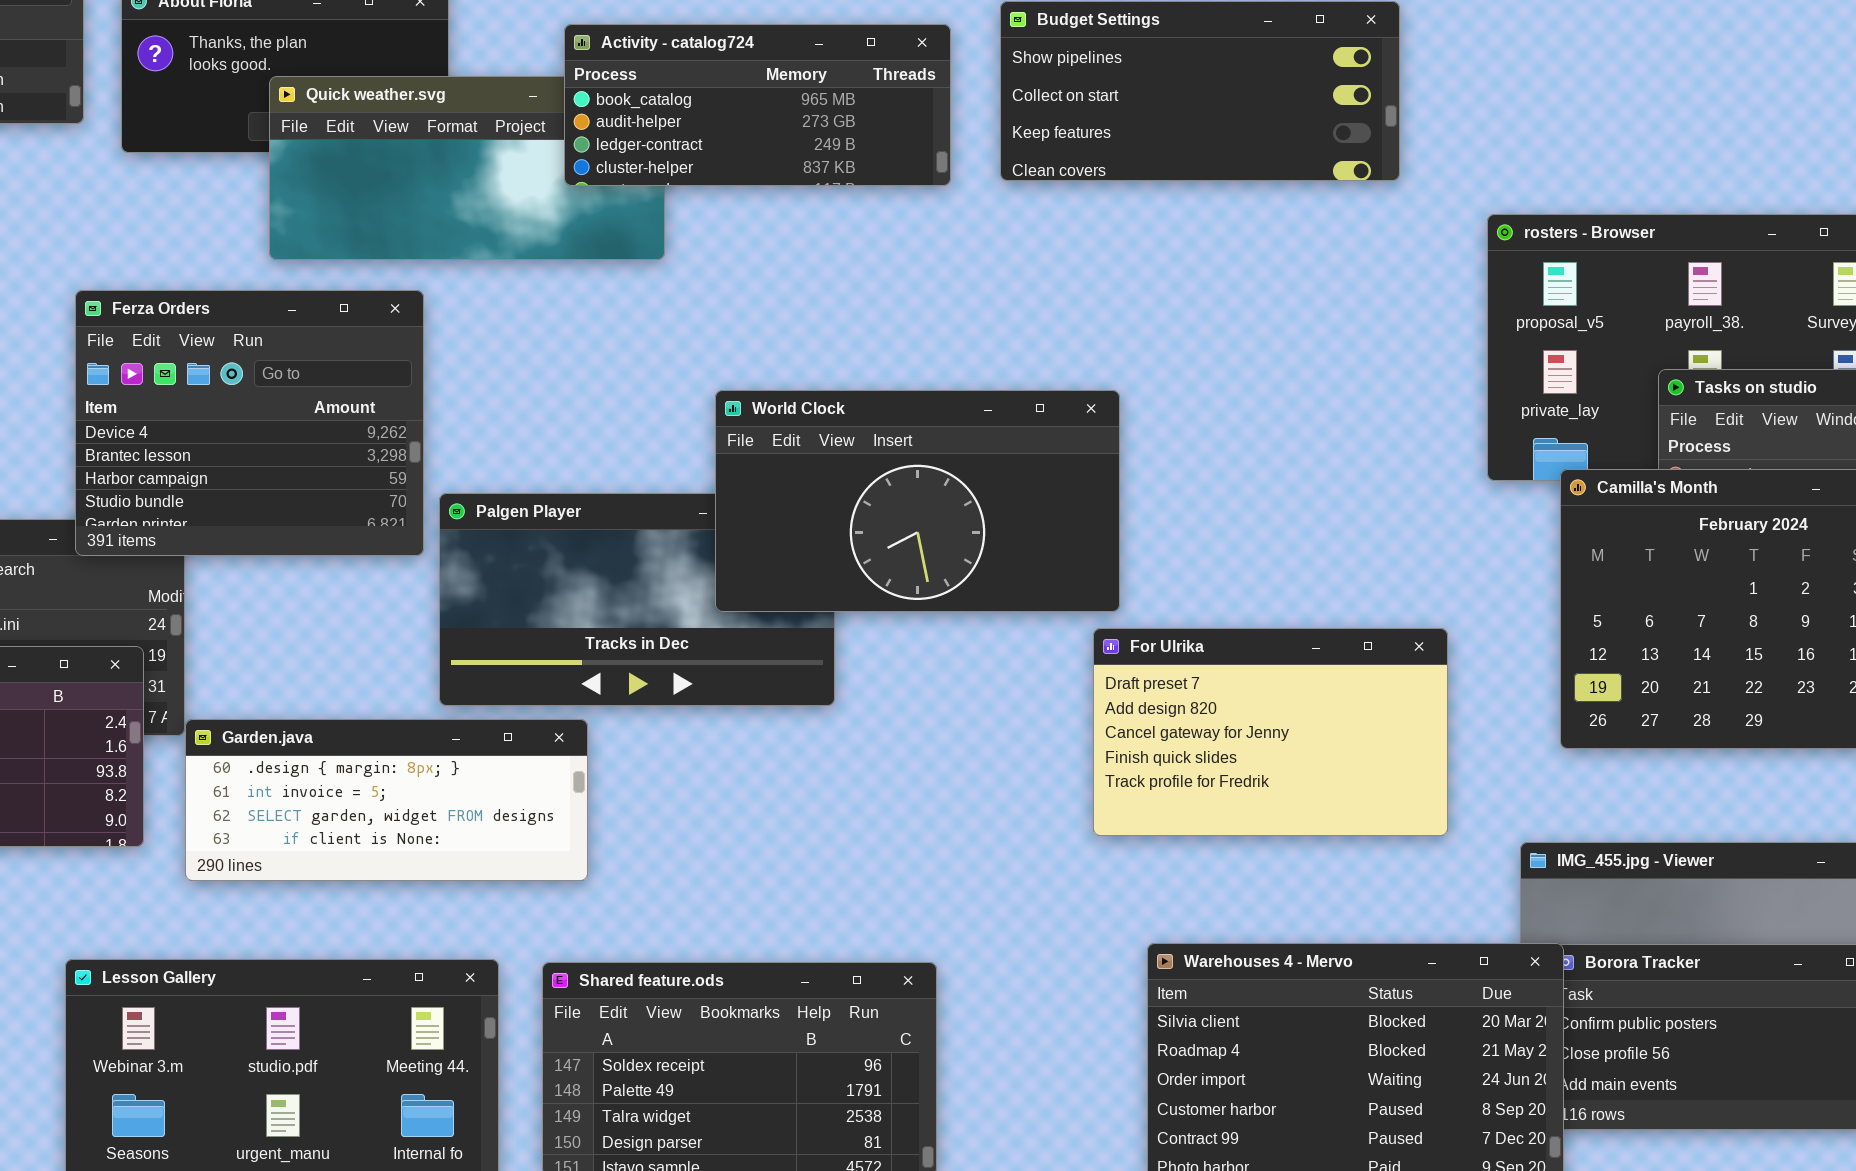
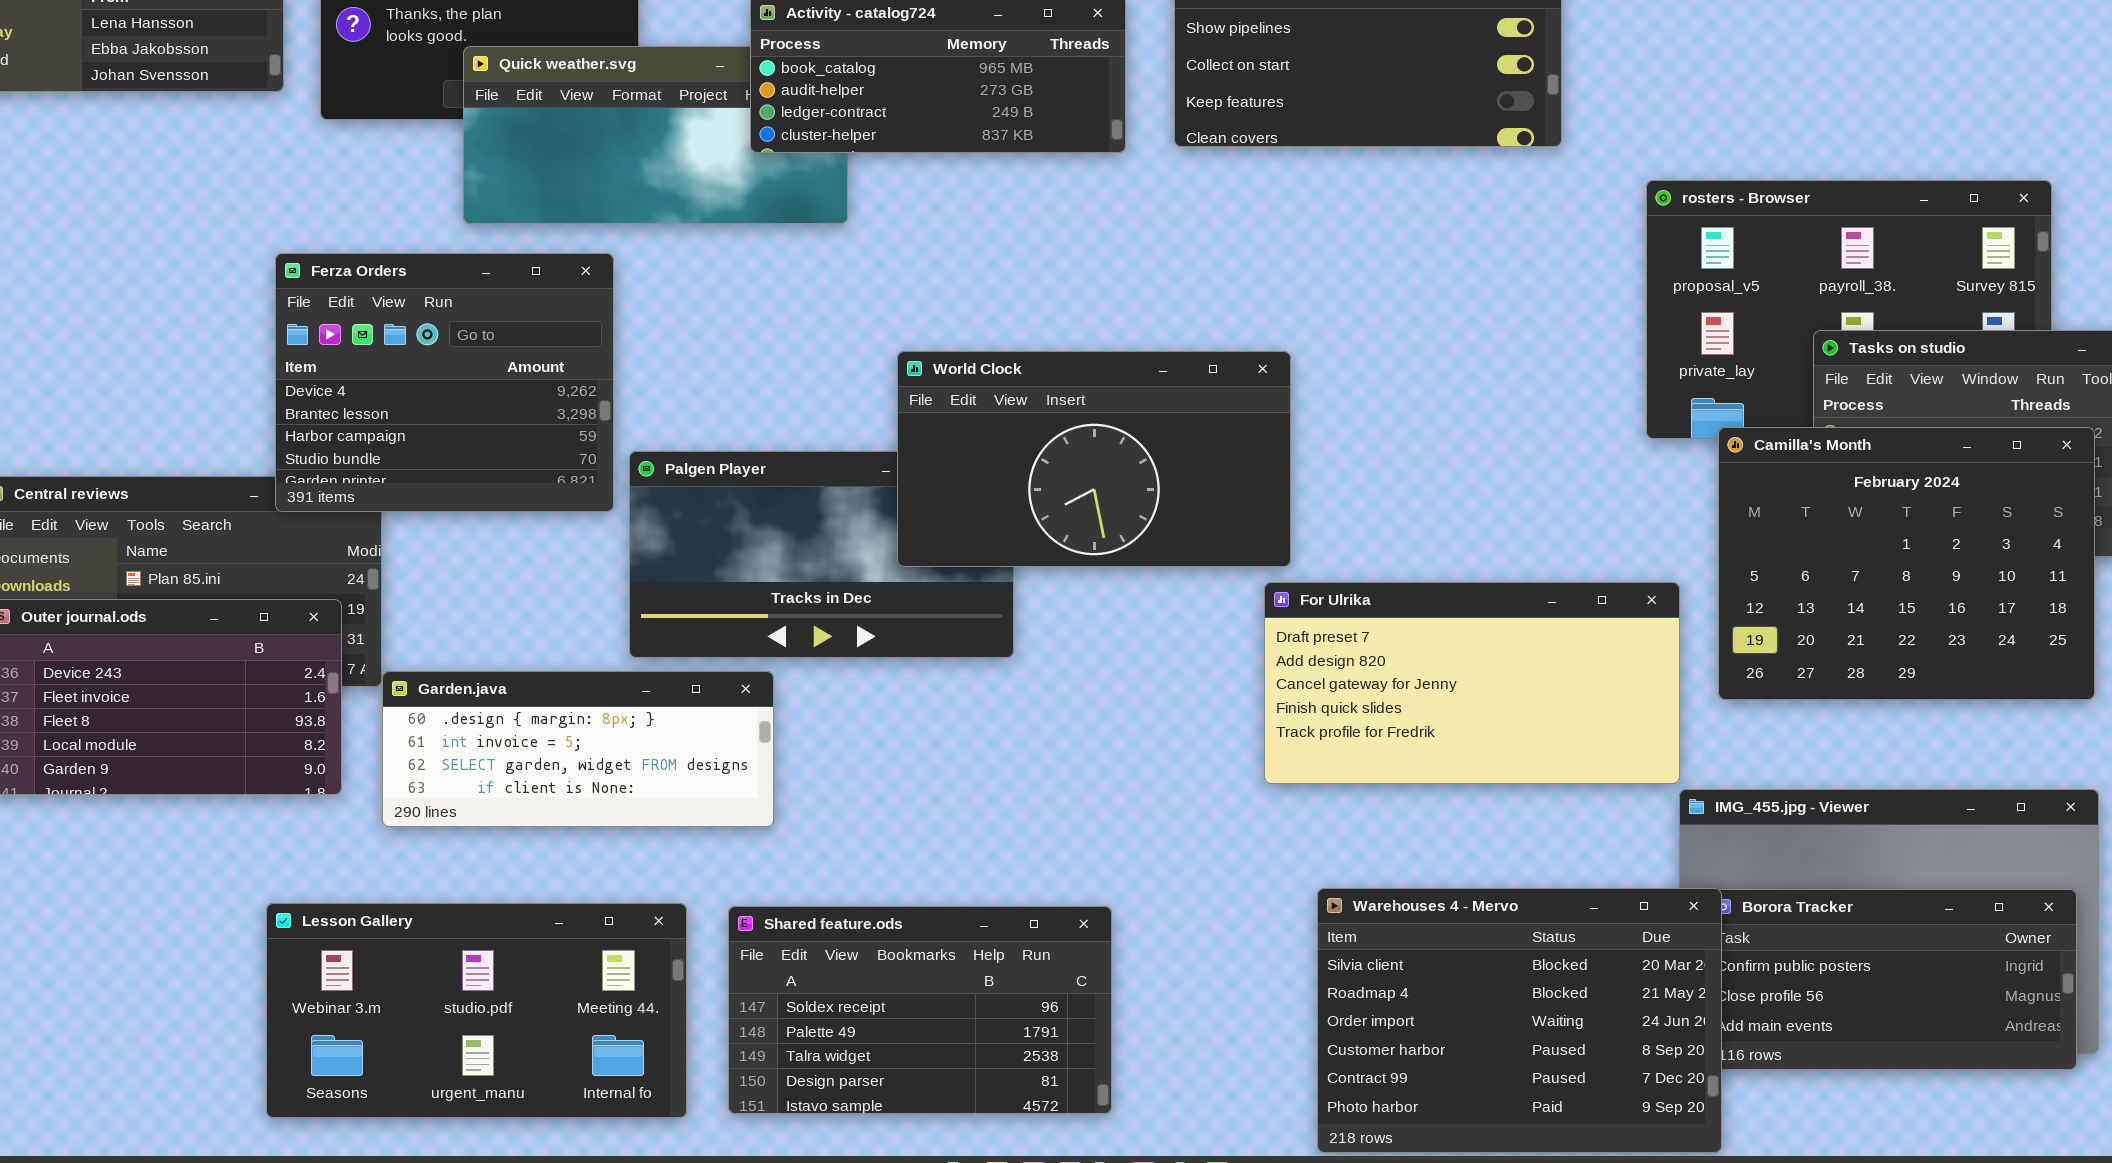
For Ulrika: [1093,628,1448,836] -> [1264,582,1680,784], resized

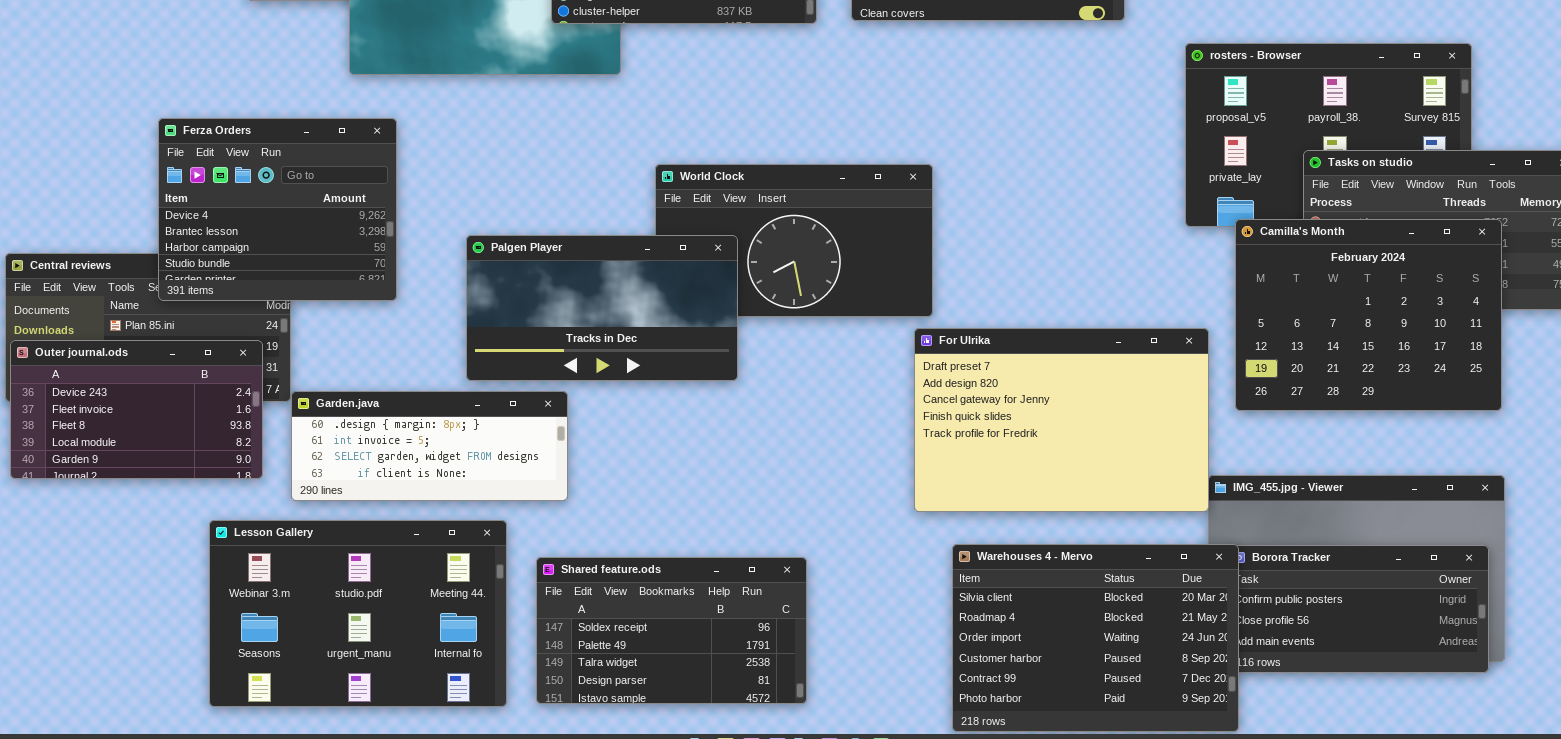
Ferza Orders: [275,253,614,512] -> [158,118,397,301], moved
Palgen Player: [629,451,1014,658] -> [466,235,738,381], raised
For Ulrika: [1264,582,1680,784] -> [914,328,1209,512], resized
Lesson Gallery: [266,903,687,1118] -> [209,520,507,707], resized

